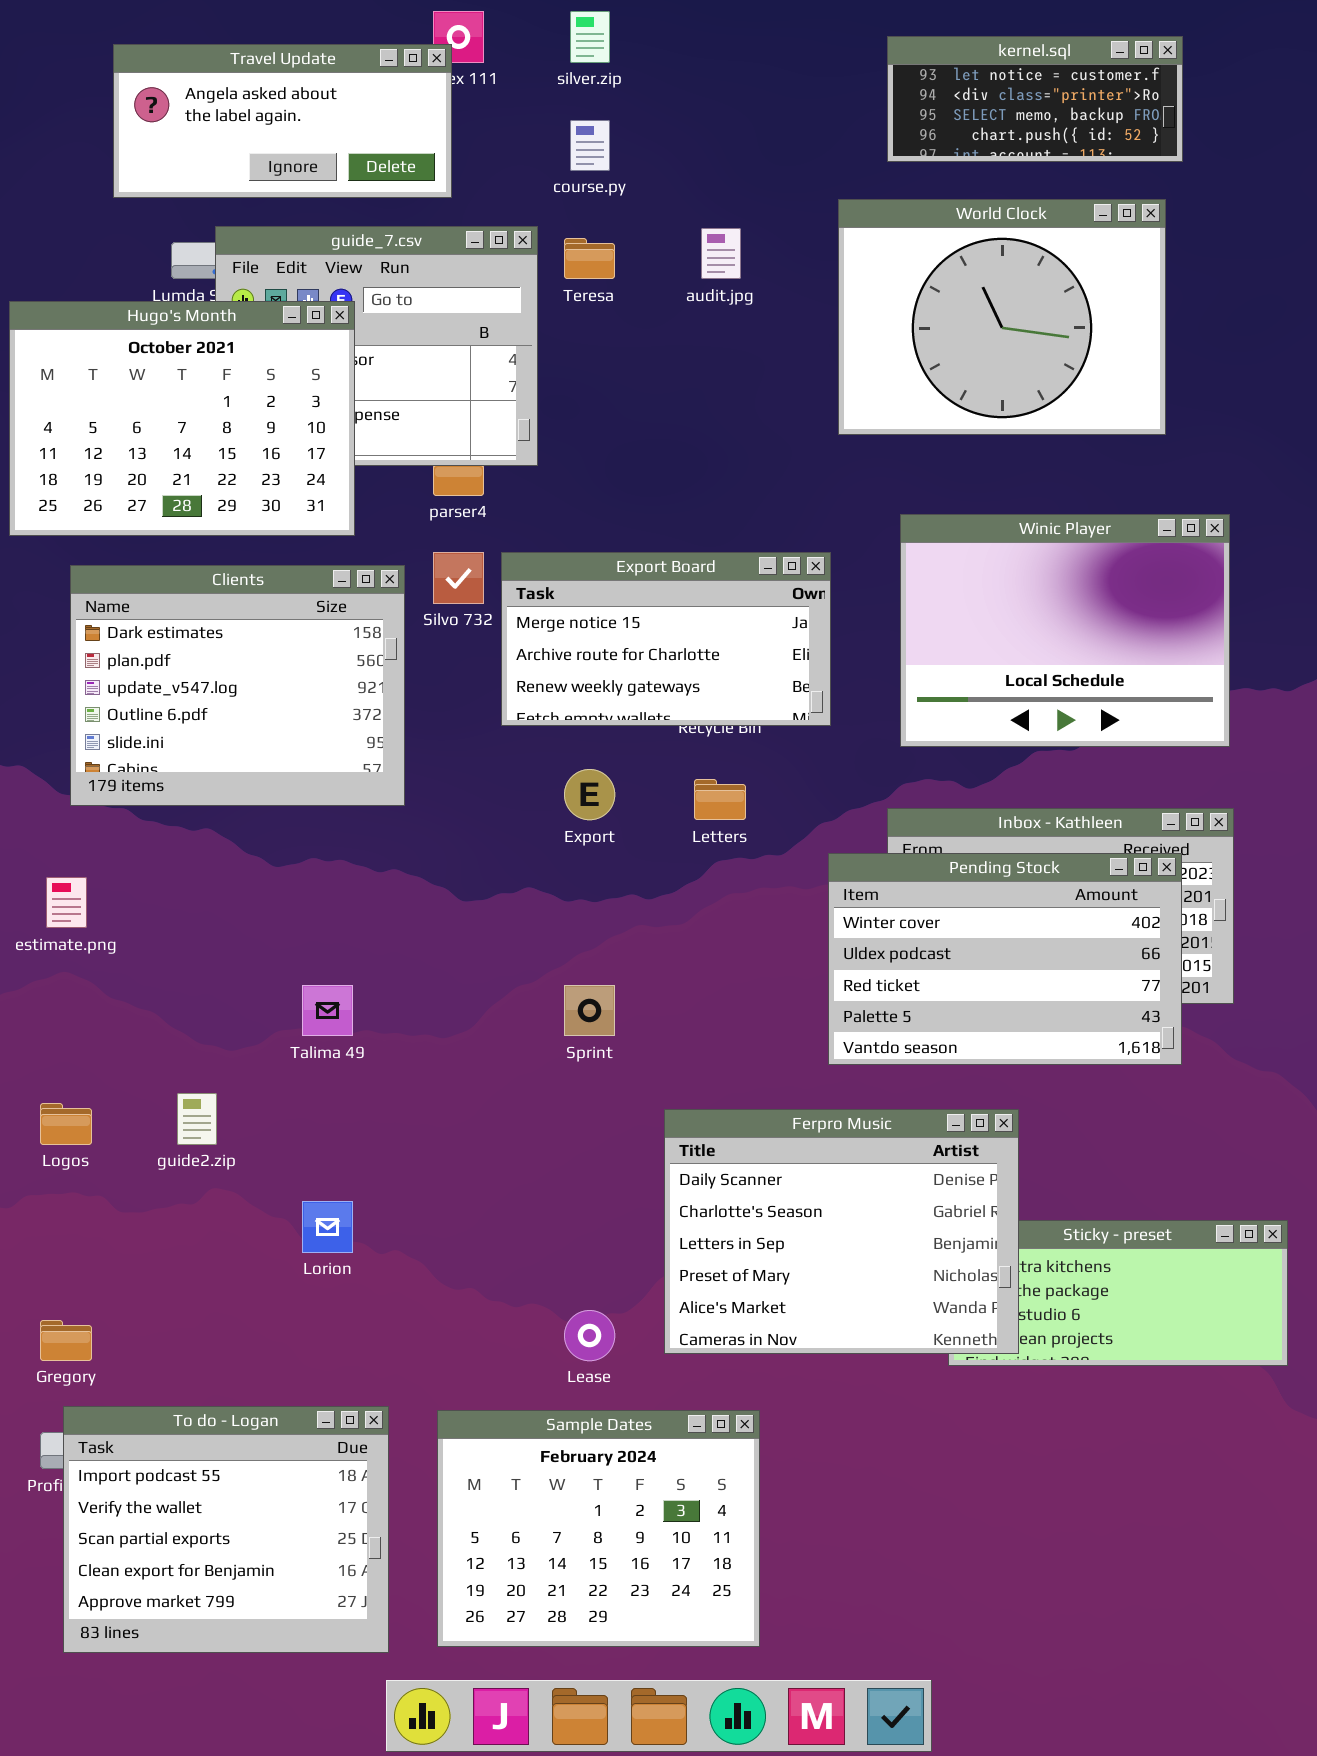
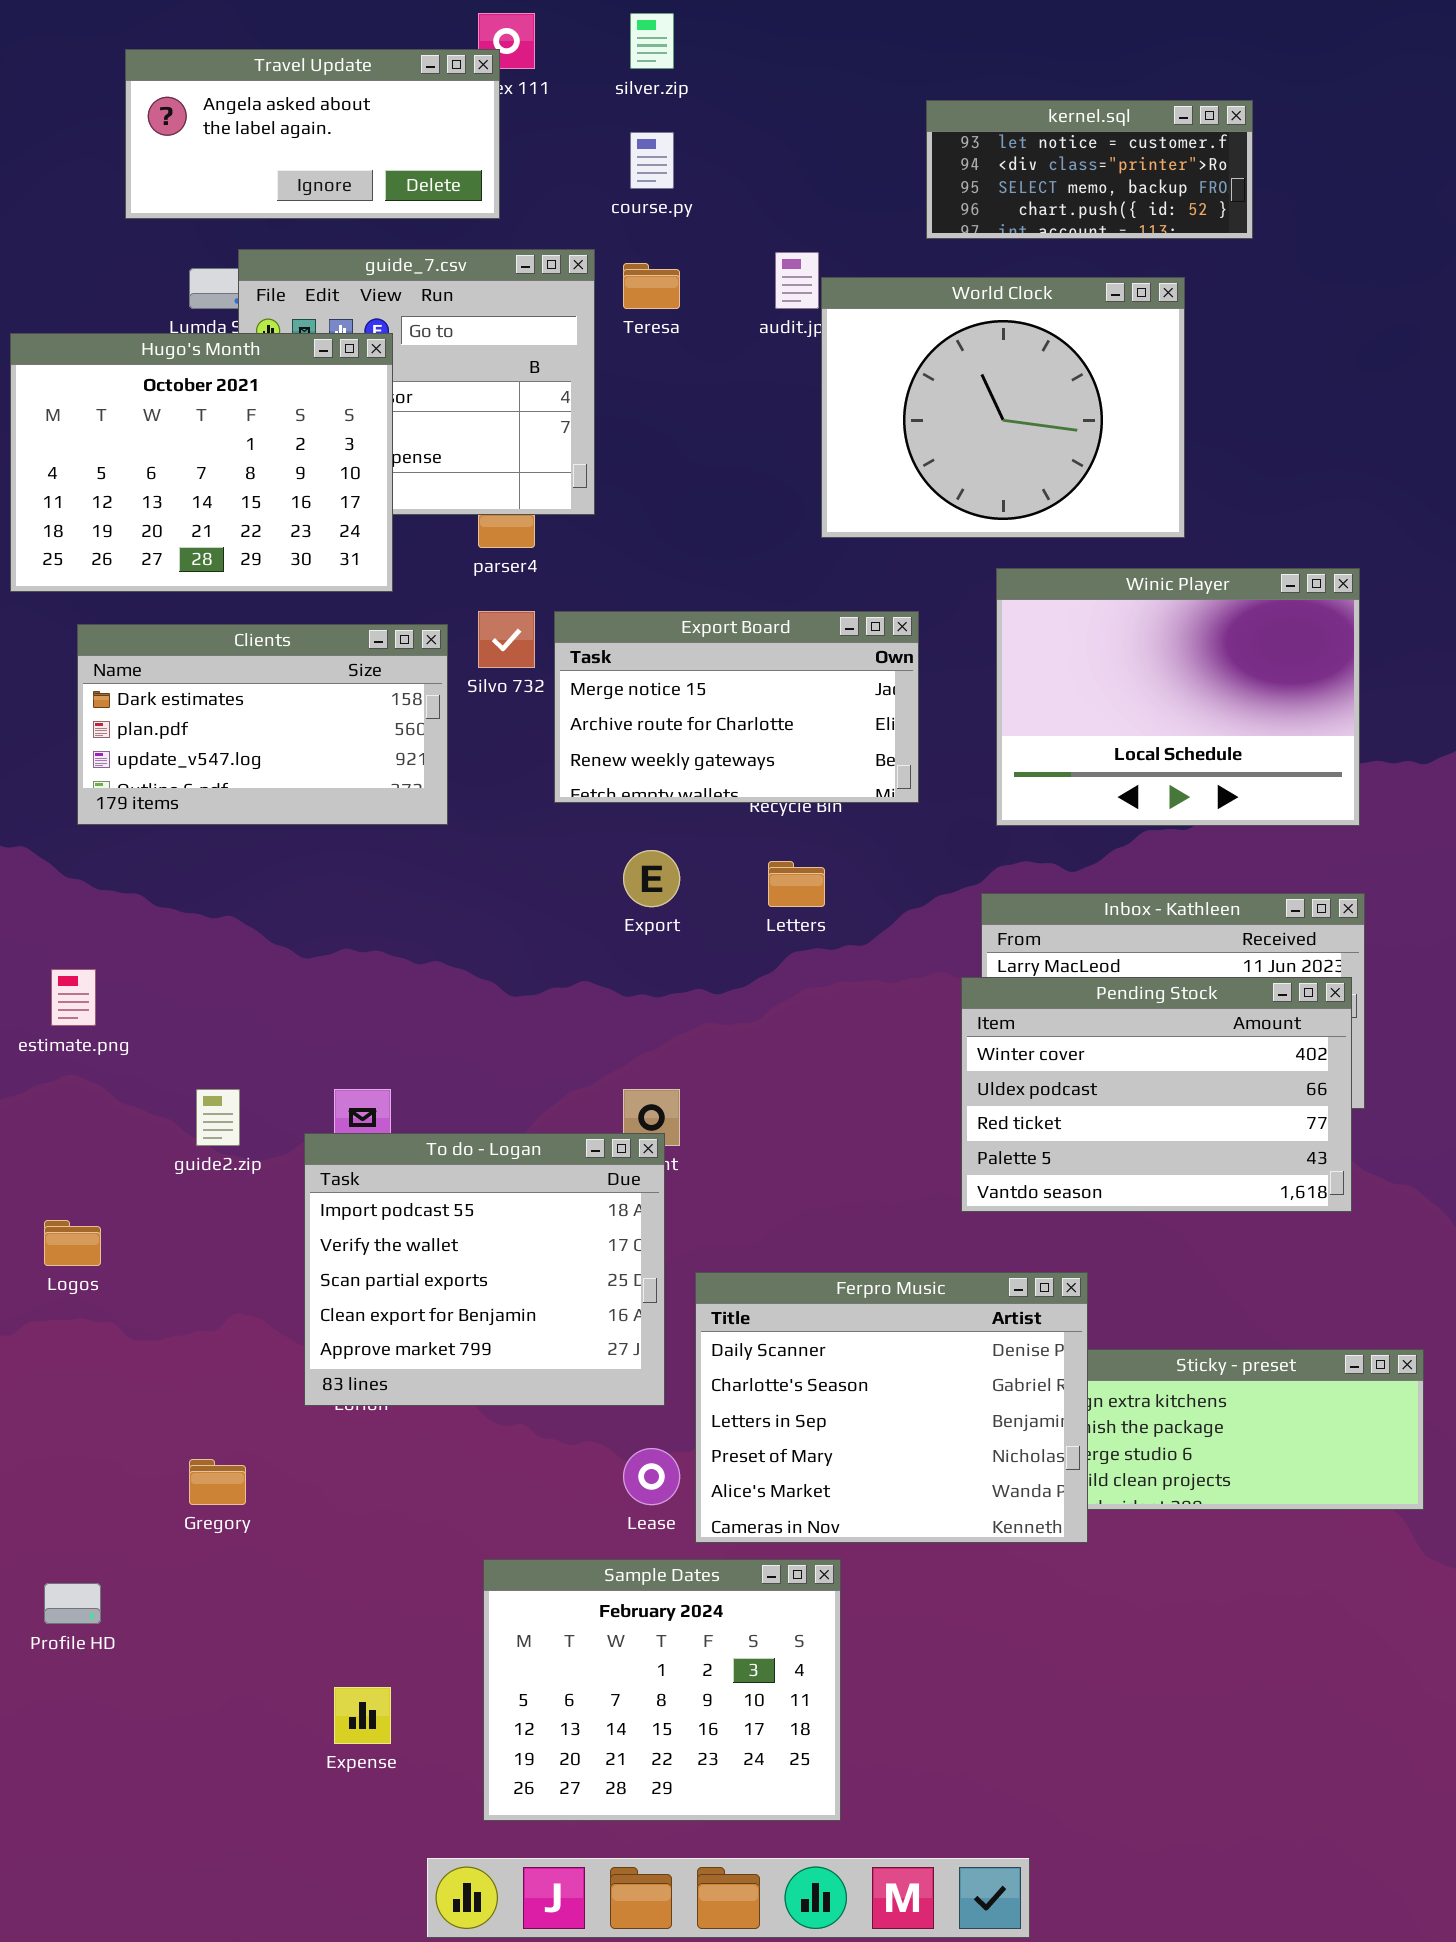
kernel.sql: [887,36,1183,162] -> [926,100,1253,239], moved
World Clock: [838,199,1166,435] -> [821,277,1185,538], moved
Clients: [70,565,405,806] -> [77,624,448,825], resized
Pending Stock: [828,853,1182,1065] -> [961,977,1352,1212], moved
guide2.zip: [177,1093,217,1145] -> [196,1089,240,1146], moved
Ferpro Music: [664,1109,1019,1354] -> [695,1272,1088,1543], moved
Gregory: [40,1320,92,1361] -> [189,1459,246,1505], moved
To do - Logan: [63,1406,389,1653] -> [304,1133,665,1406], moved

